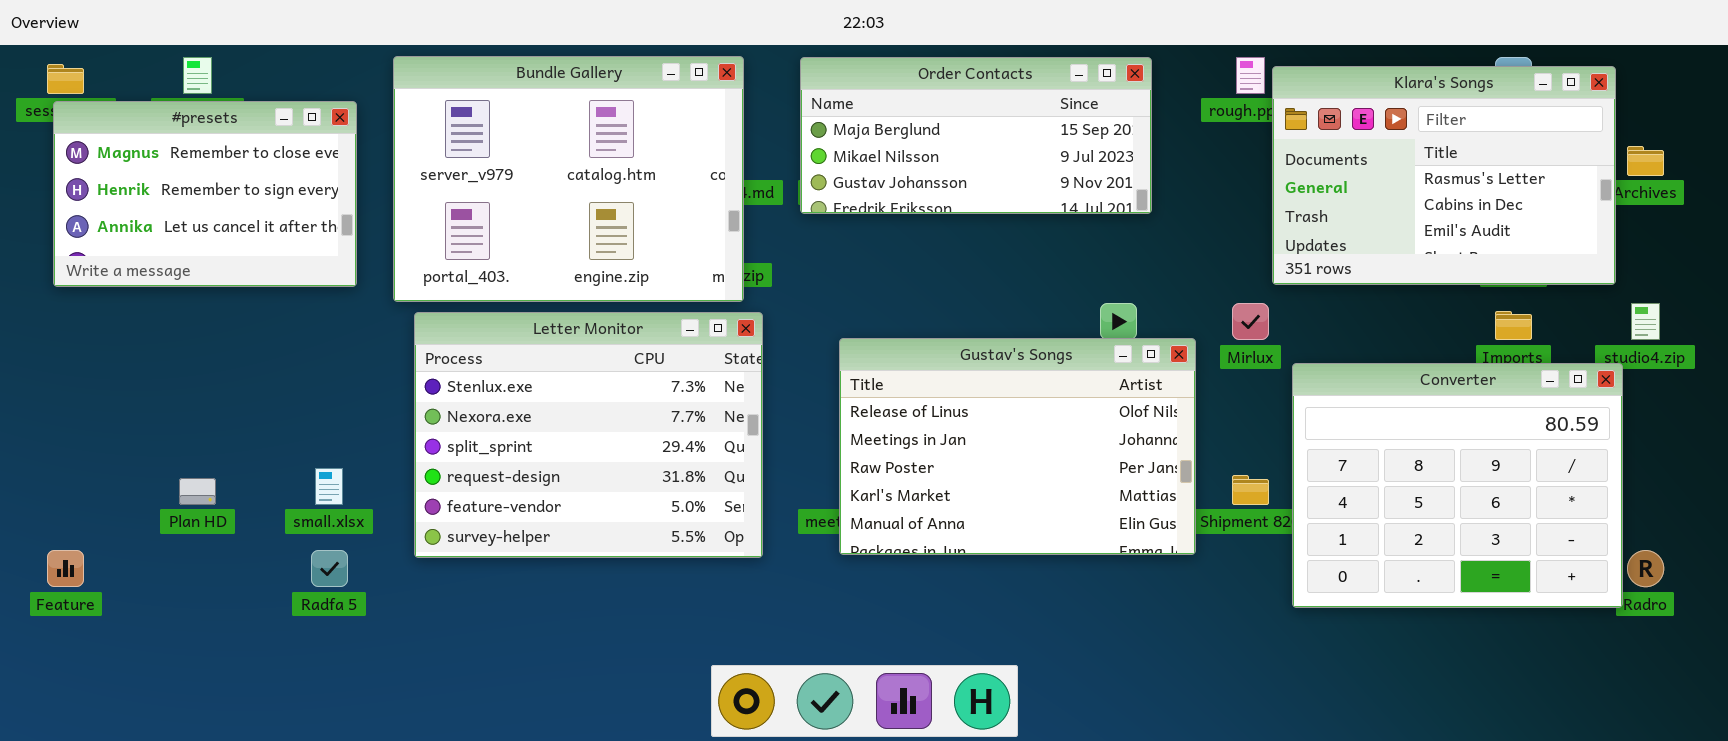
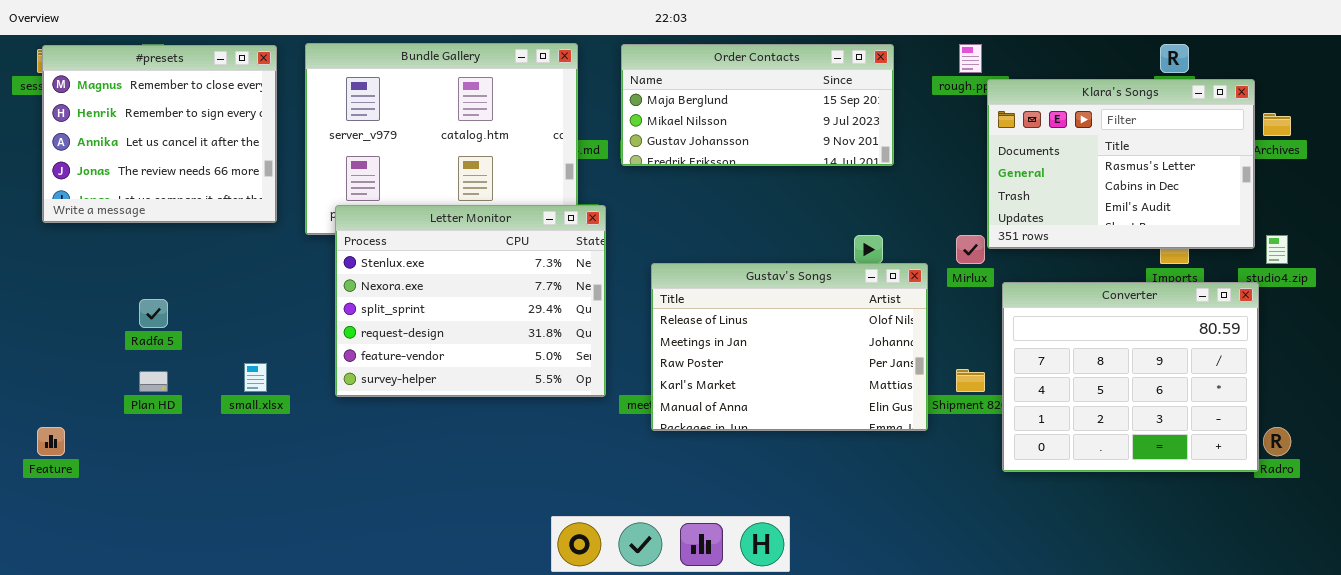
Klara's Songs: [1272,66,1616,285] -> [987,79,1255,249], moved
#presets: [53,101,357,287] -> [42,45,277,223], resized
Letter Monitor: [414,312,763,558] -> [335,205,606,397], moved
Radfa 5: [311,550,348,587] -> [139,299,168,328], moved

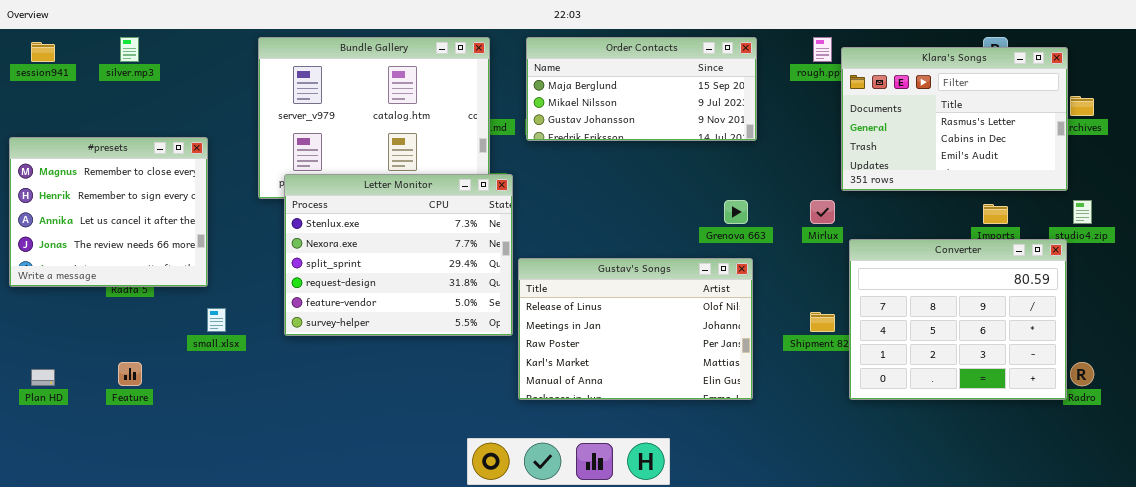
#presets: [42,45,277,223] -> [9,137,208,287], moved
Klara's Songs: [987,79,1255,249] -> [841,47,1068,191], moved
Gustav's Songs: [651,263,928,431] -> [518,258,753,400], moved
Plan HD: [139,371,168,392] -> [31,369,55,386], moved
Feature: [37,427,65,456] -> [118,362,142,386], moved

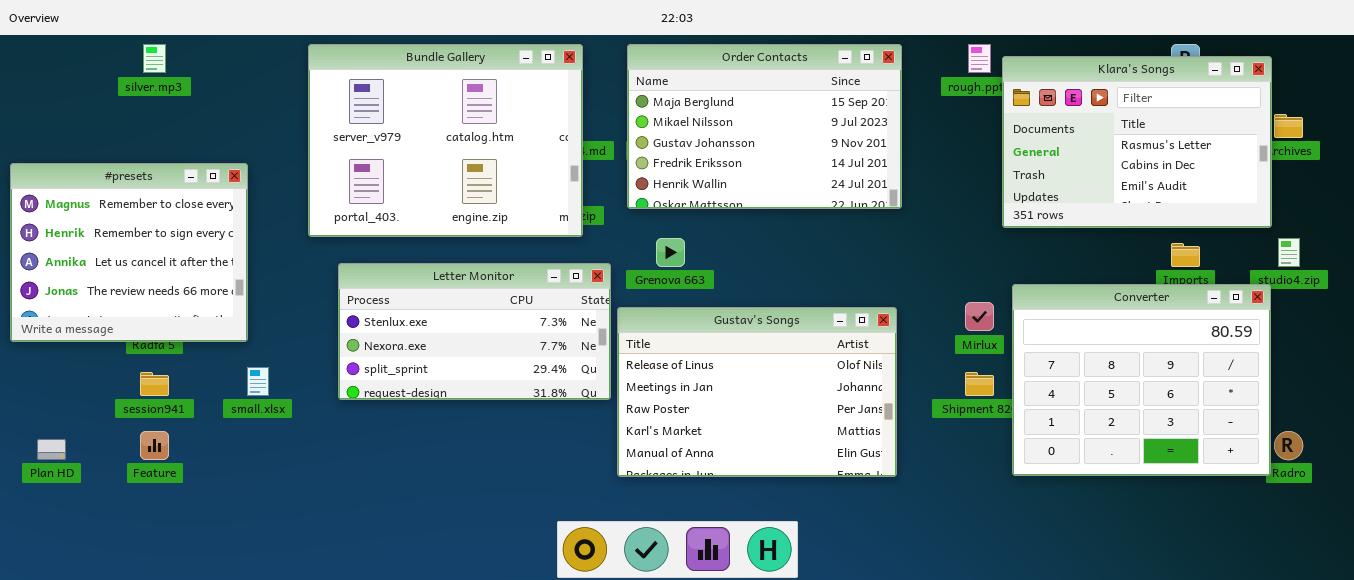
Order Contacts: [526,37,757,141] -> [627,44,902,209], resized
session941: [31,42,55,62] -> [140,372,169,396], moved
Letter Monitor: [284,174,513,336] -> [338,263,611,400], resized
Grenova 663: [724,200,748,224] -> [656,238,685,267], moved
Mirlux: [810,200,835,224] -> [965,302,994,331], moved

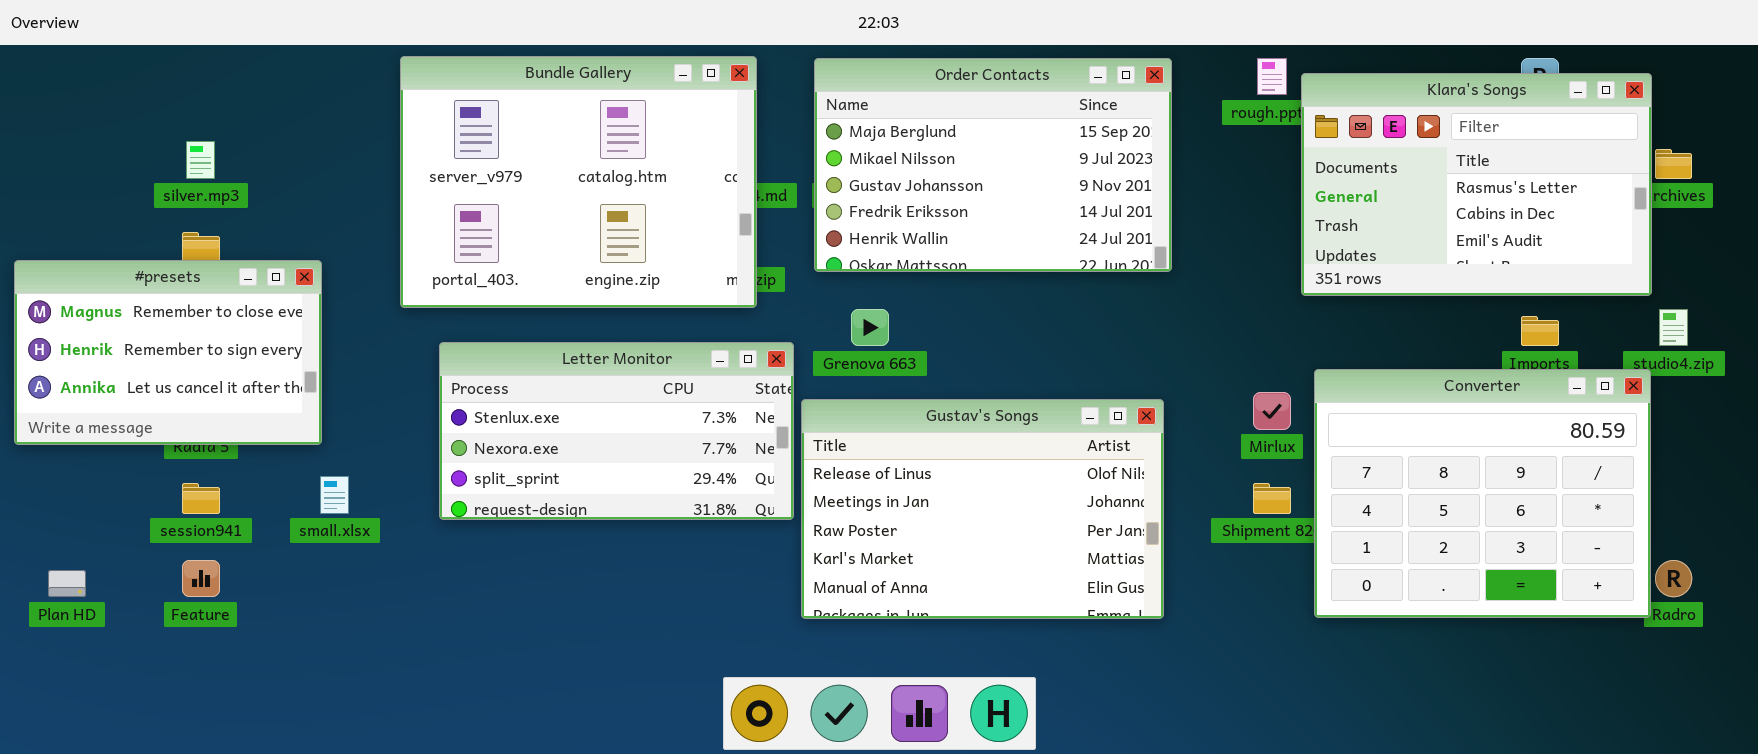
silver.mp3: [143,44,166,73] -> [186,141,215,179], moved
#presets: [10,163,248,342] -> [14,260,322,445], resized

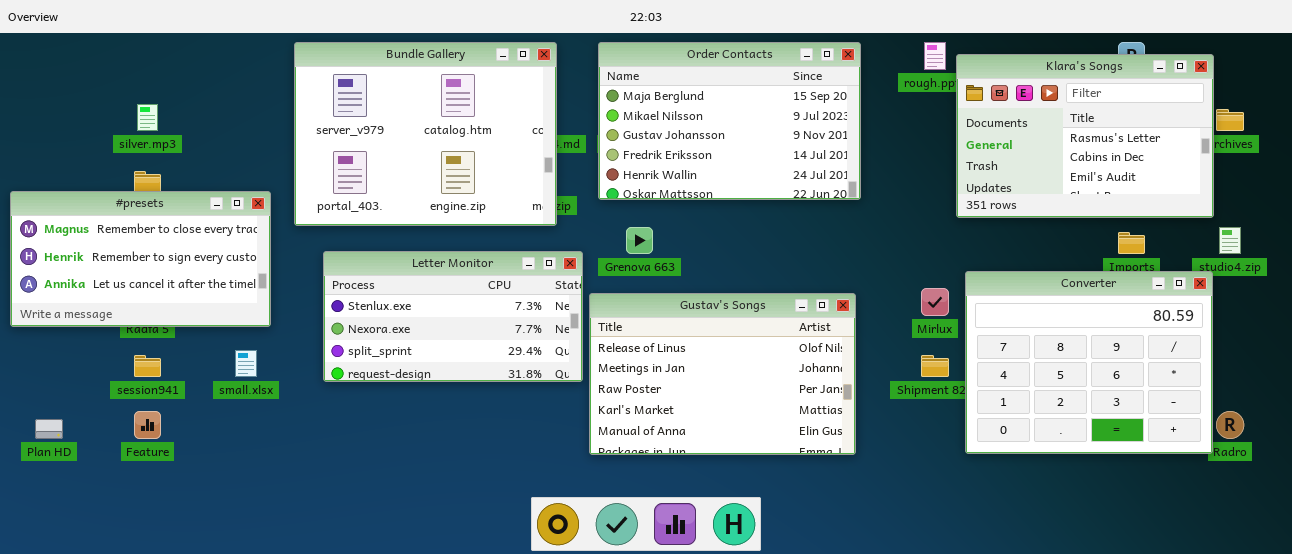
#presets: [14,260,322,445] -> [10,191,271,327], resized

